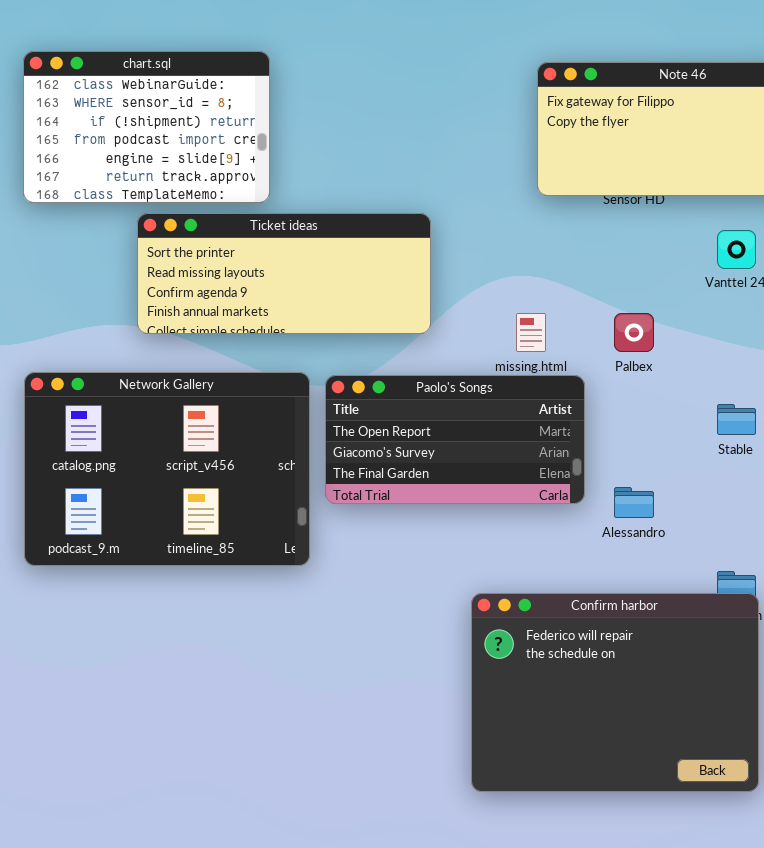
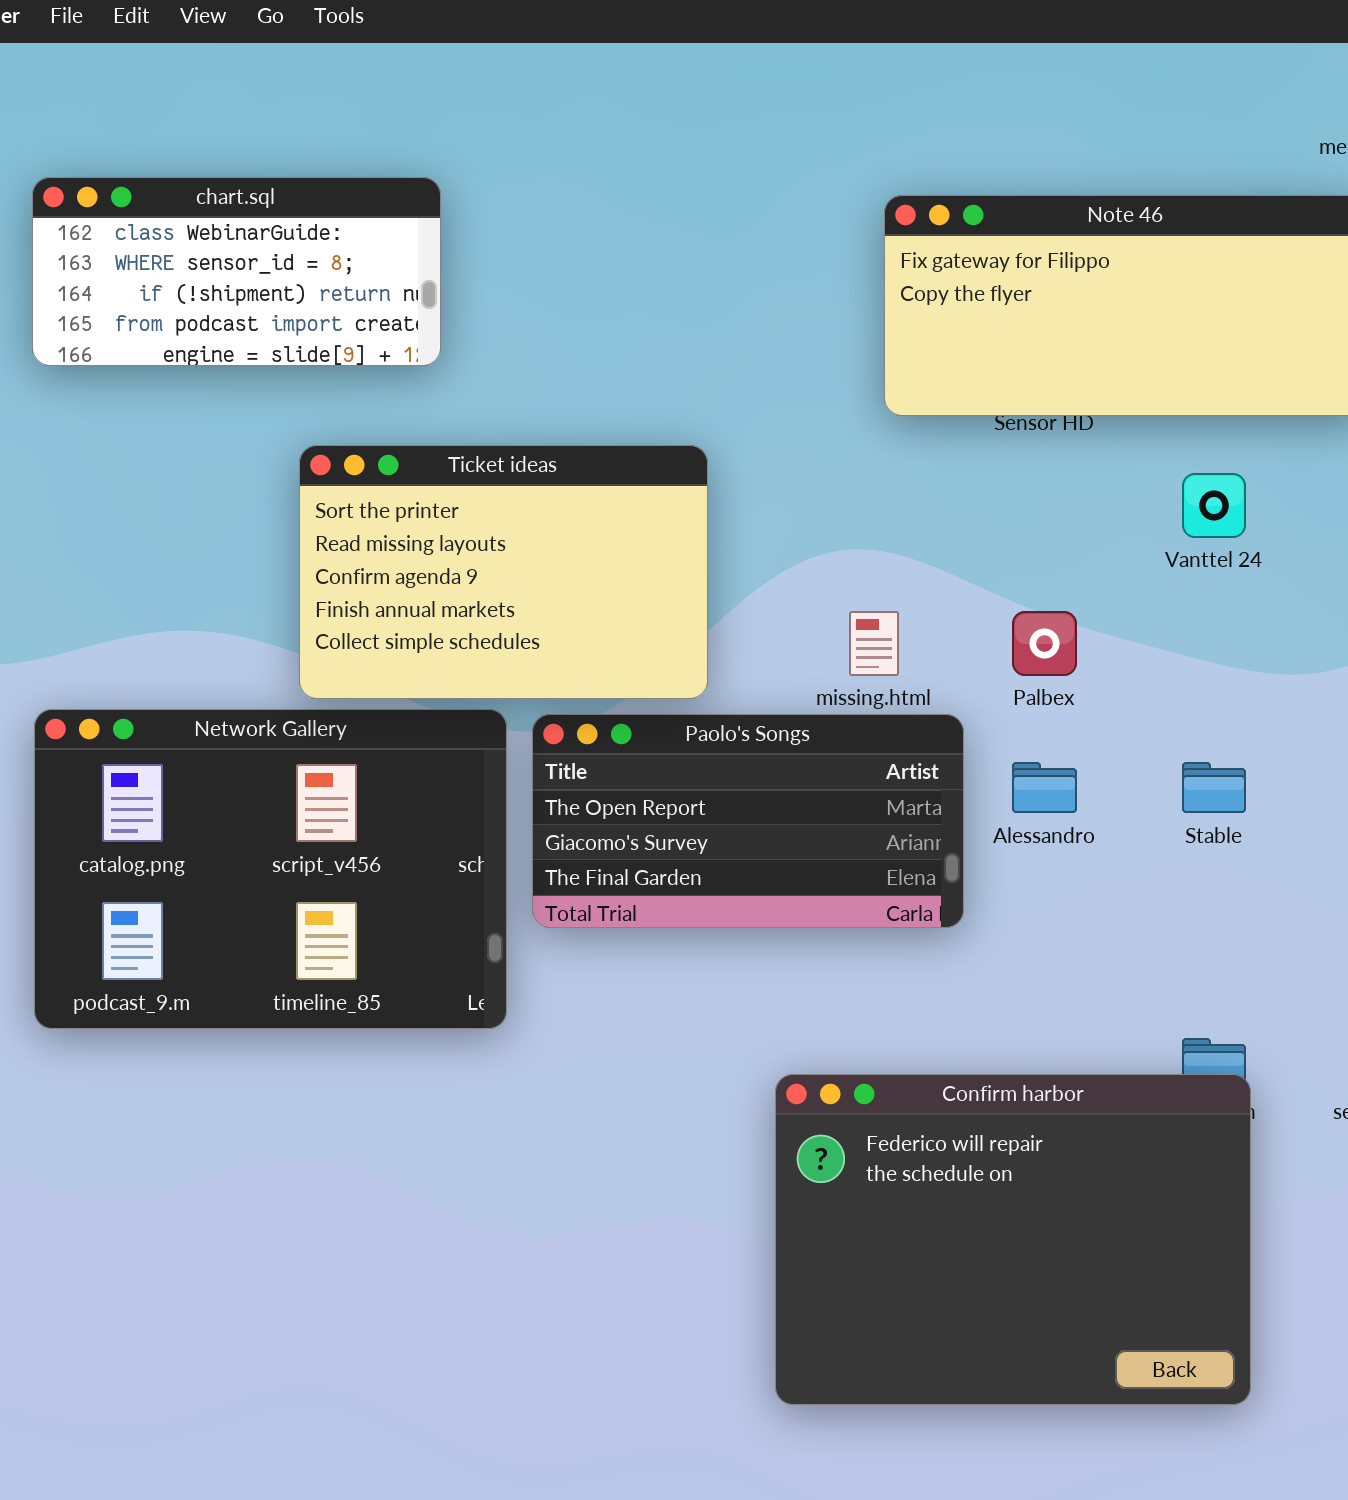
chart.sql: [23,51,270,203] -> [32,177,441,366], resized
Ticket ideas: [137,213,431,334] -> [299,445,708,699], resized
Alessandro: [614,487,654,518] -> [1012,762,1077,813], moved

